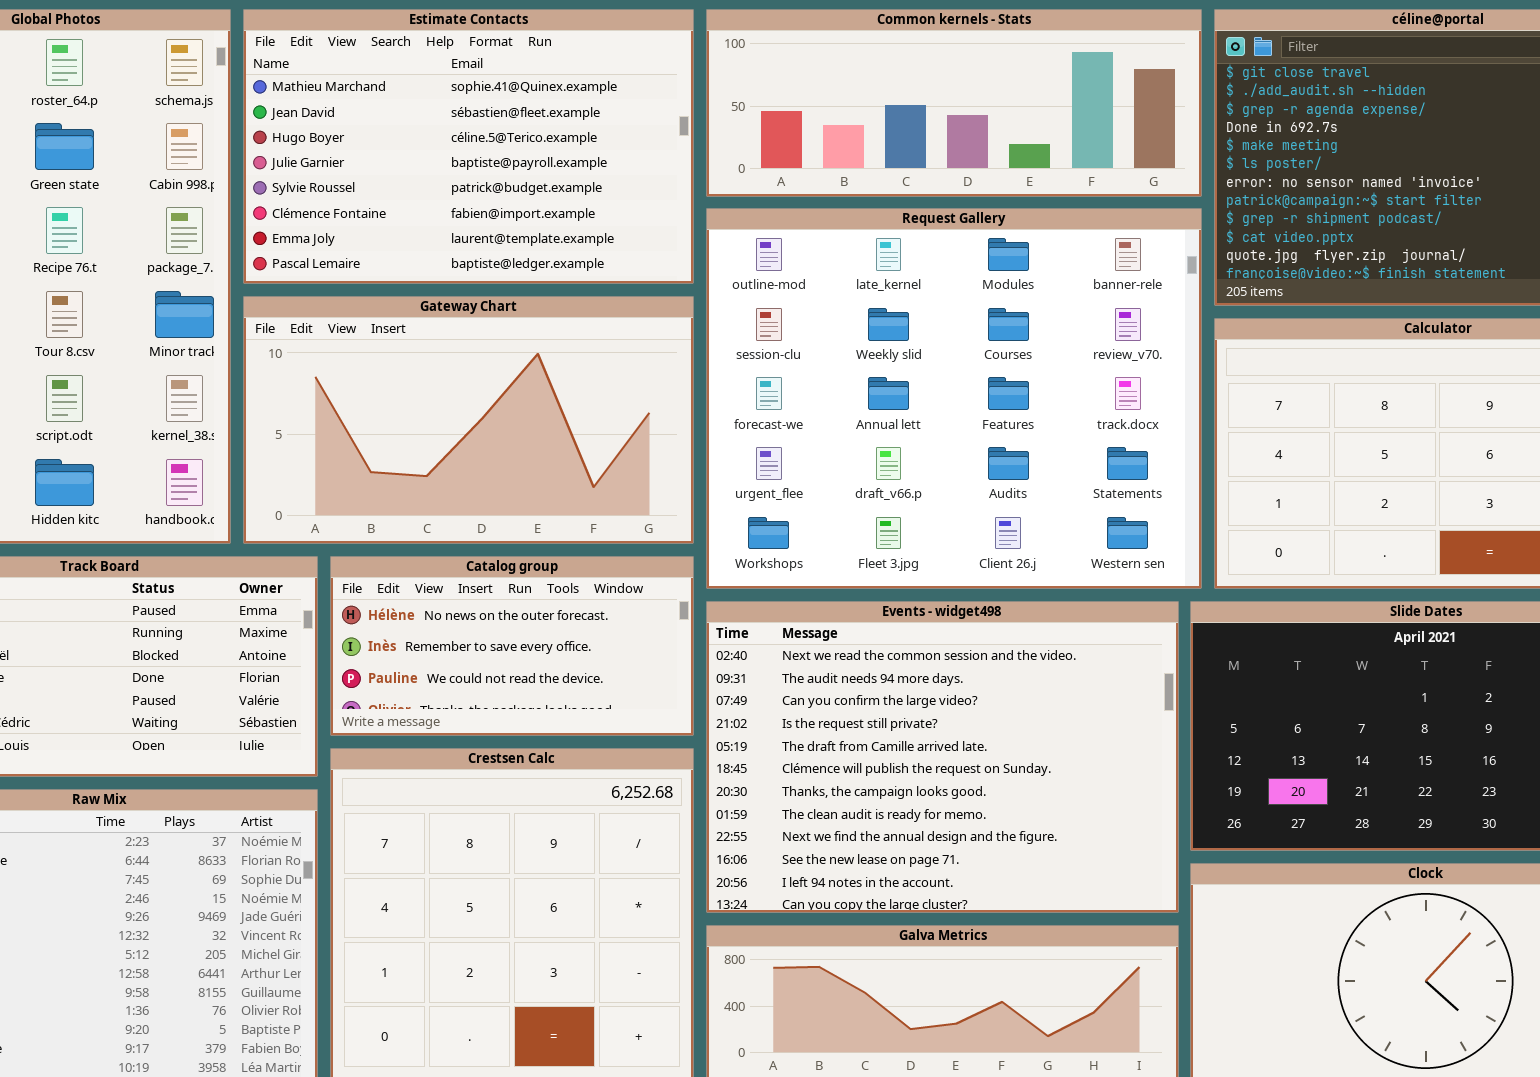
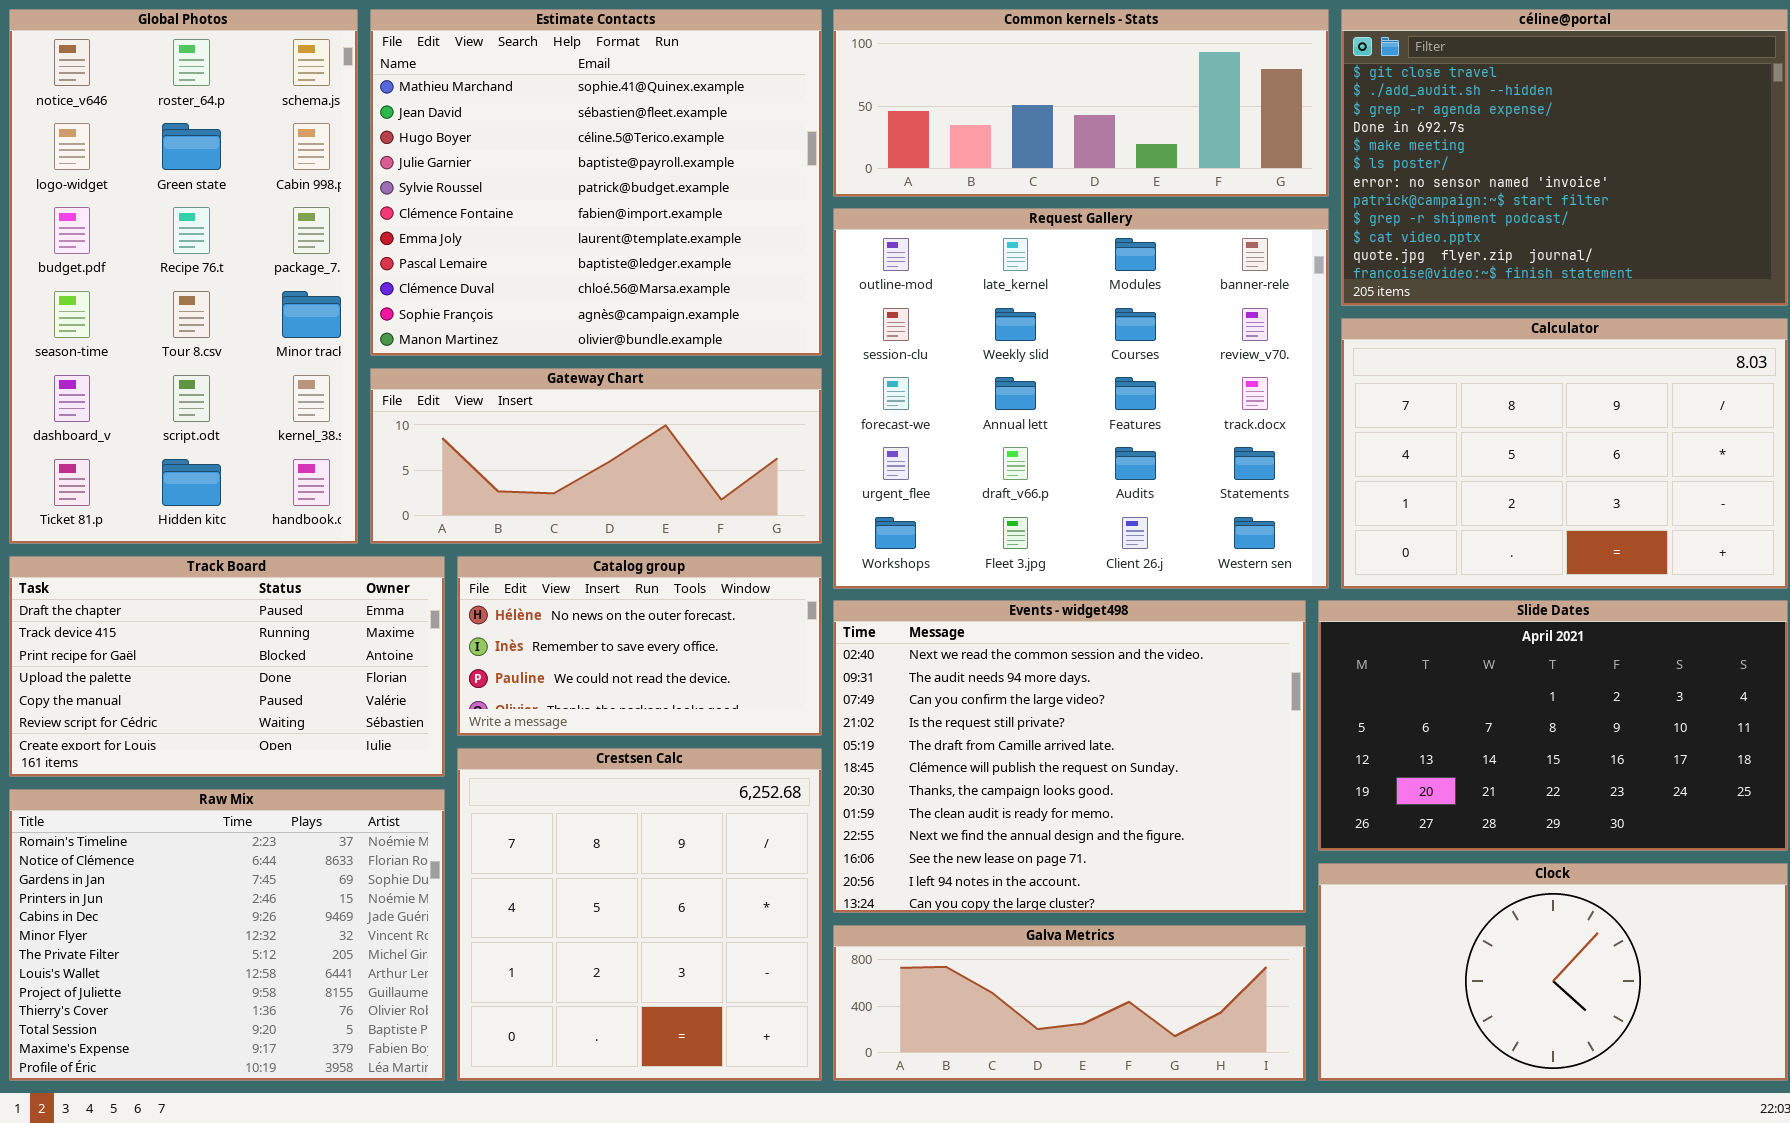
Estimate Contacts: [243,9,694,284] -> [370,9,822,356], resized
Gateway Chart: [243,296,694,544] -> [370,368,822,544], resized

